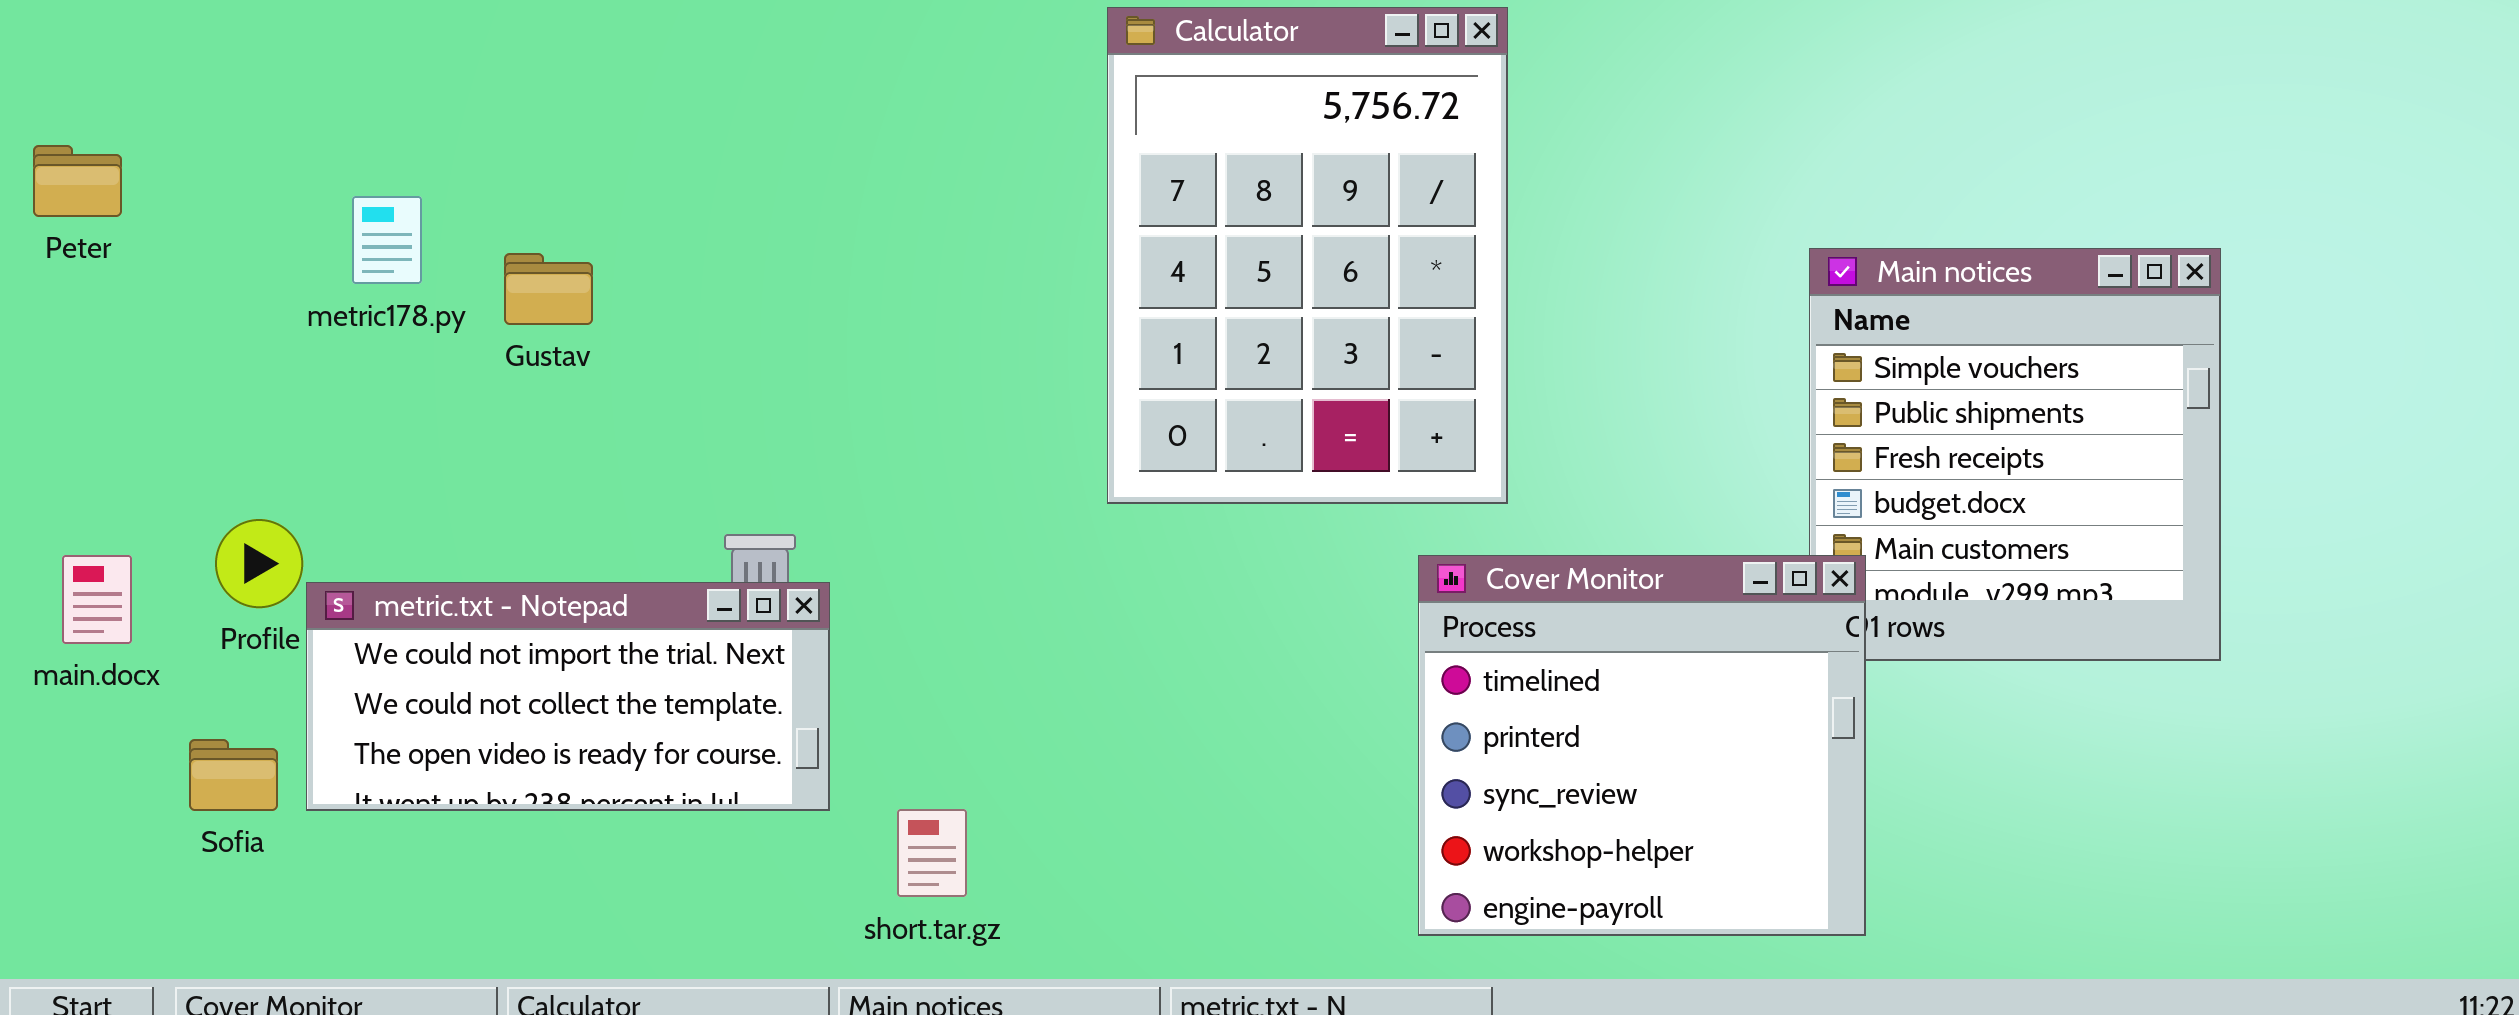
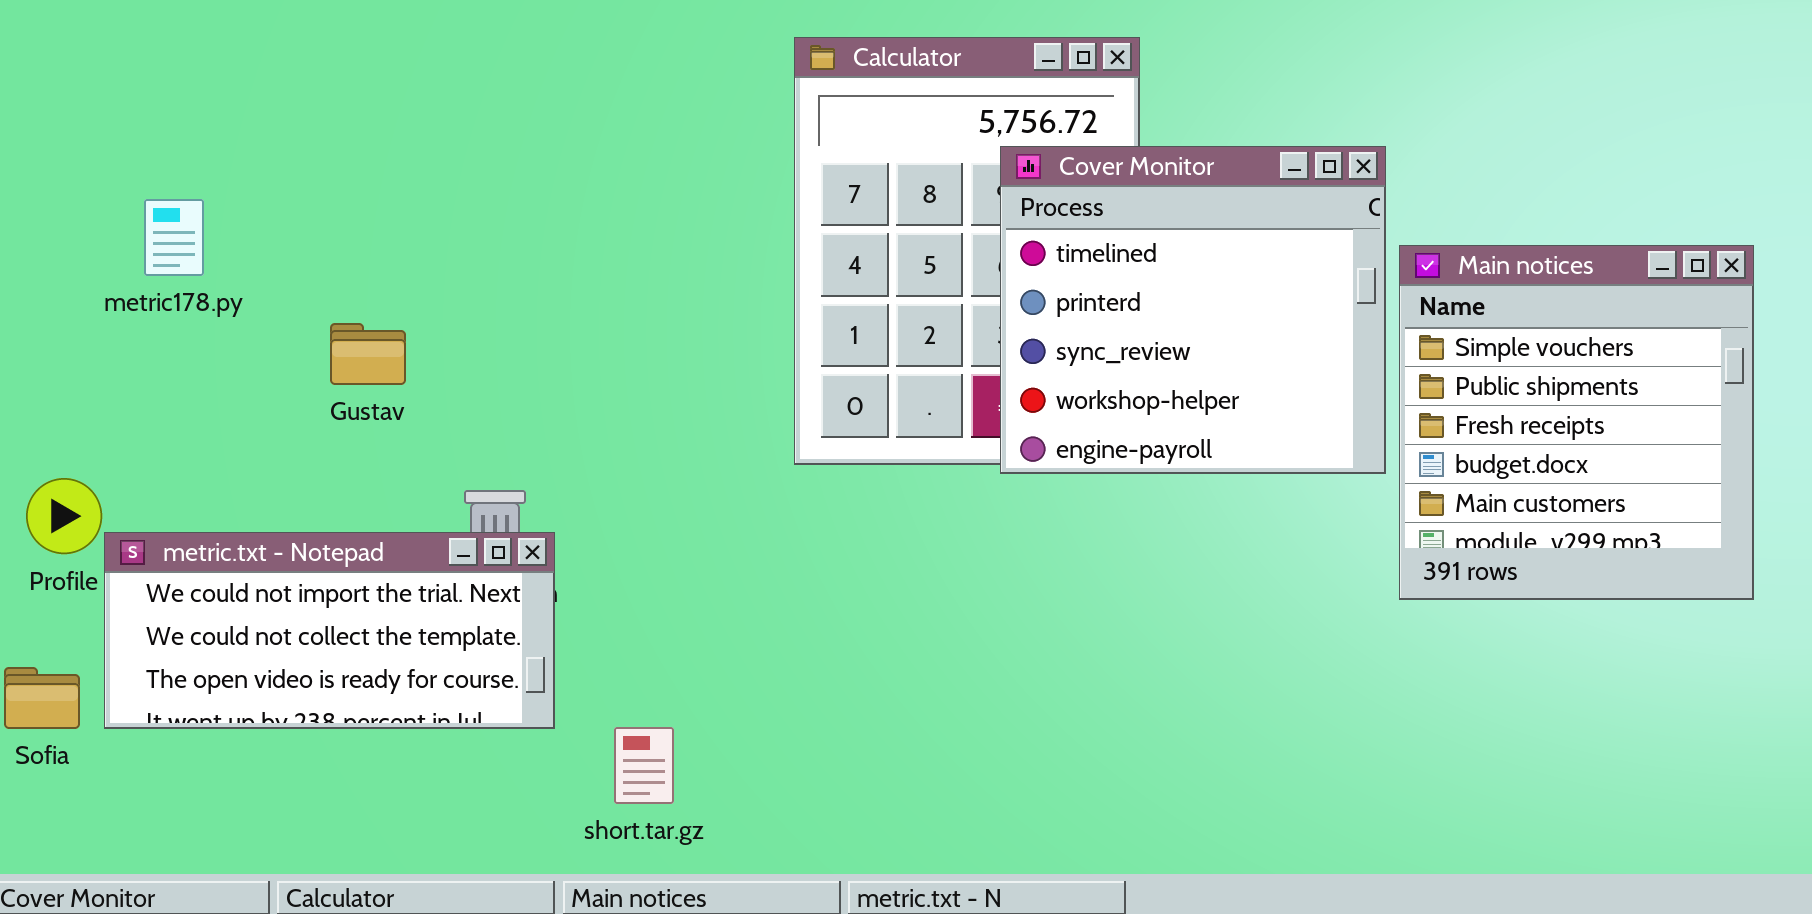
Gustav: [504,253,593,325] -> [330,323,406,385], moved
Cover Monitor: [1418,555,1866,936] -> [1000,146,1386,474], moved

